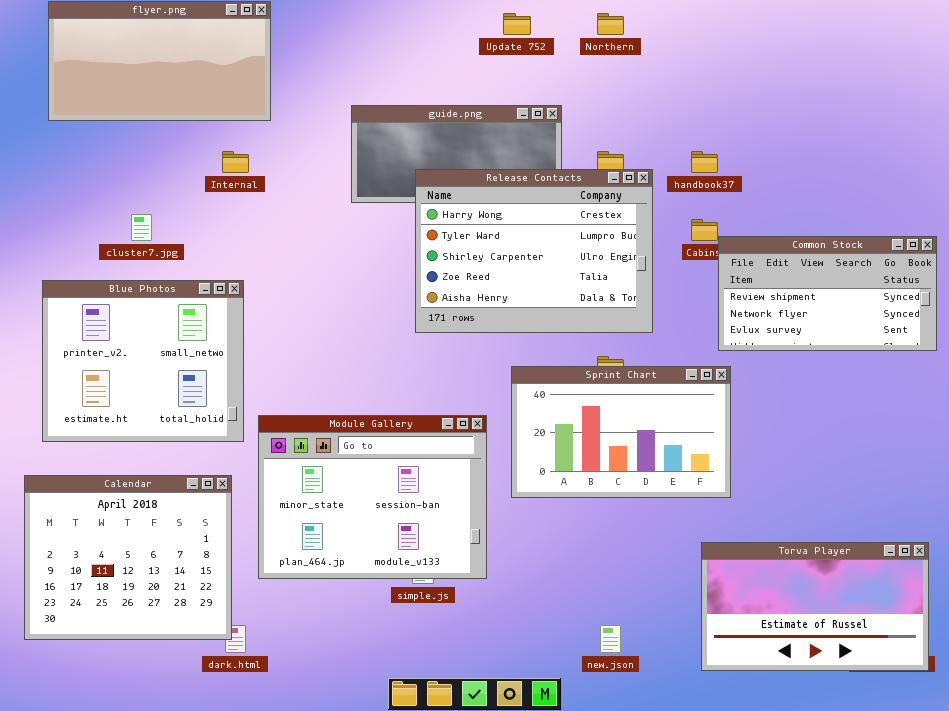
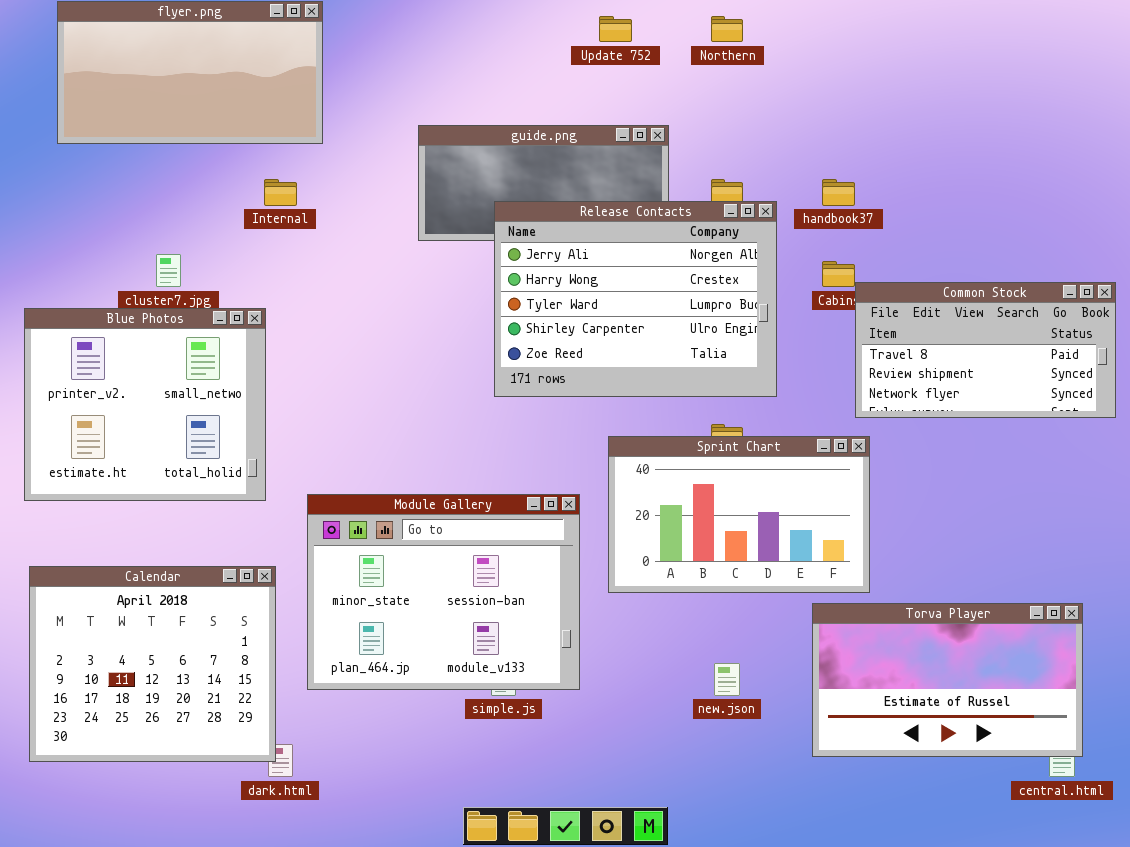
Release Contacts: [415,169,653,333] -> [494,201,777,397], scrolled up 1 row
Common Stock: [718,236,937,351] -> [855,282,1116,418], scrolled up 1 row
Blue Photos: [42,280,244,442] -> [24,308,266,501], moved
Torva Player: [701,542,929,671] -> [812,603,1083,757], moved
new.json: [600,625,621,653] -> [714,663,740,696], moved

